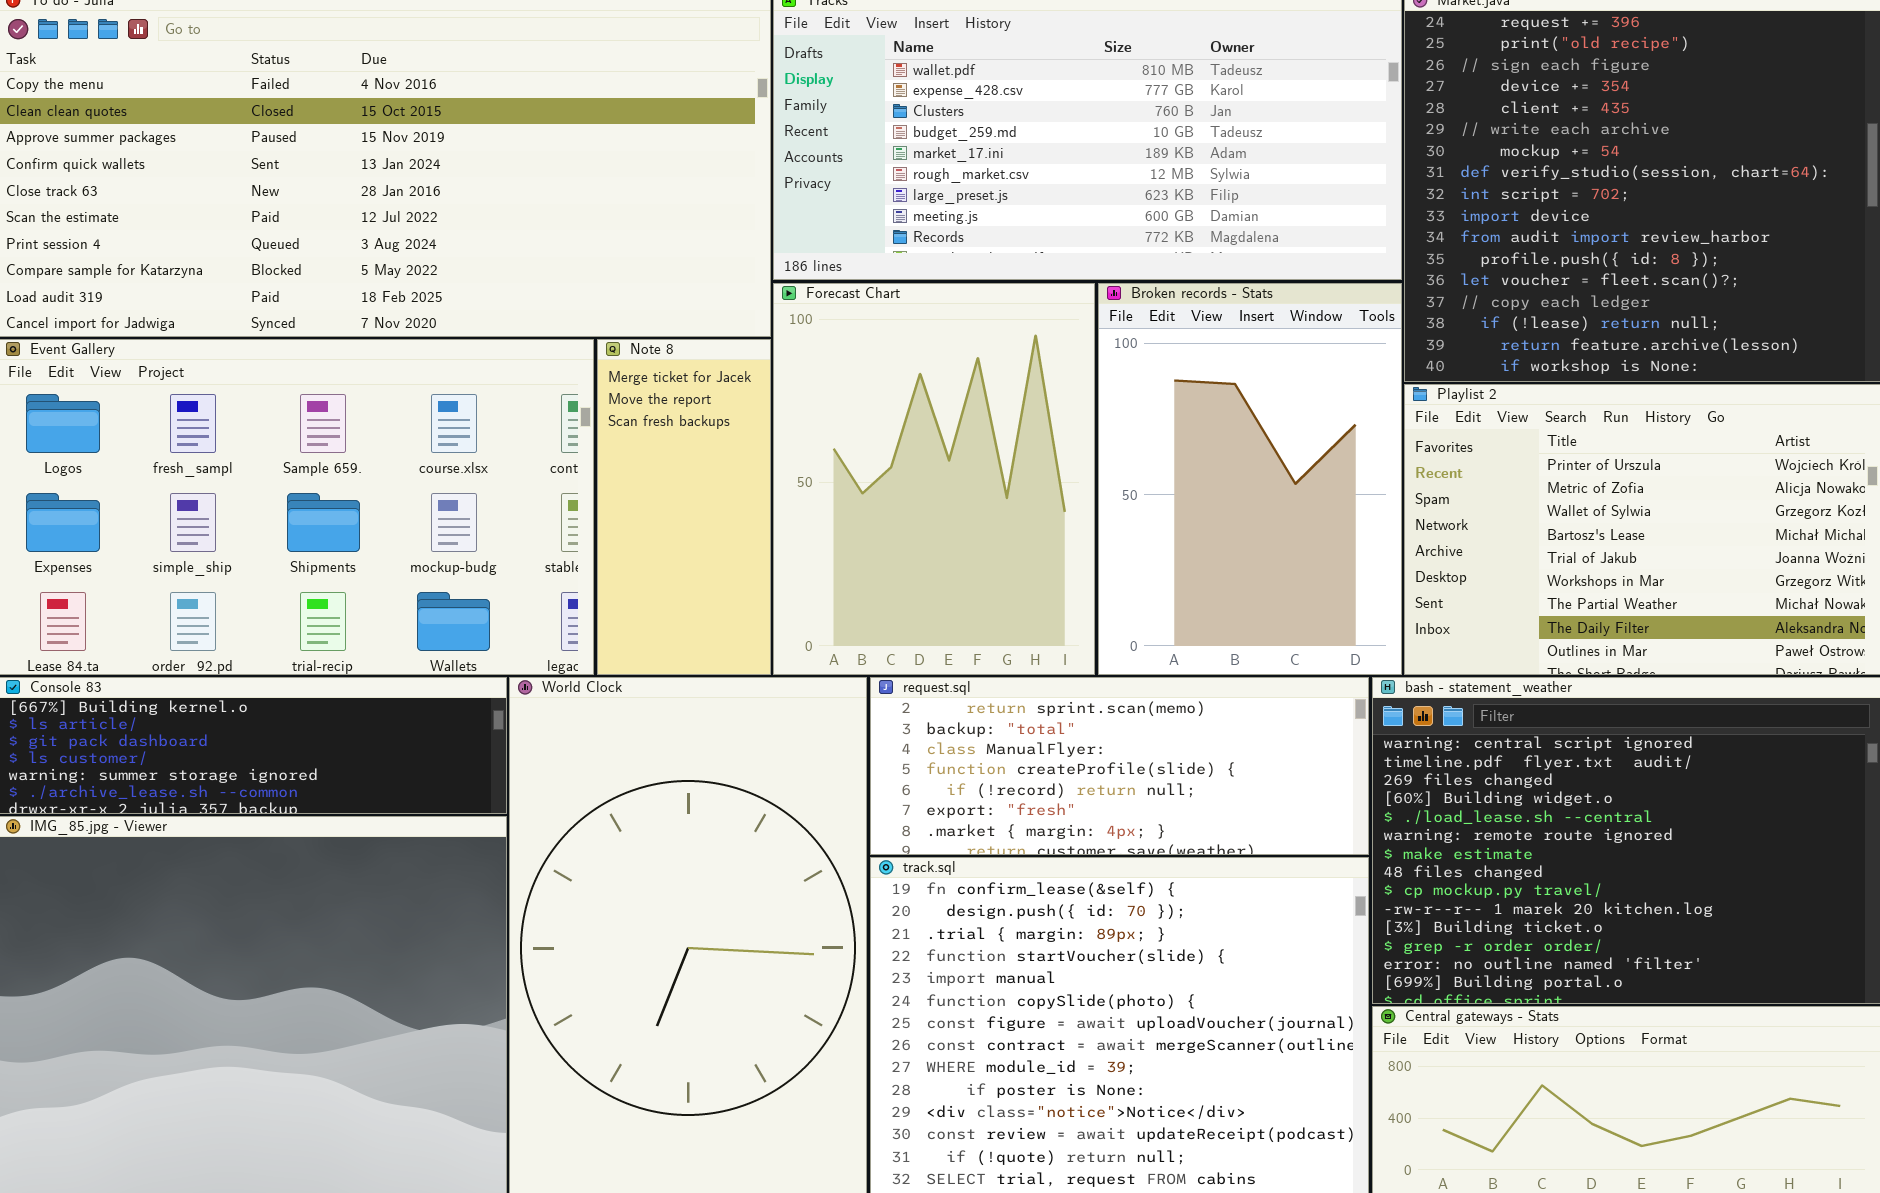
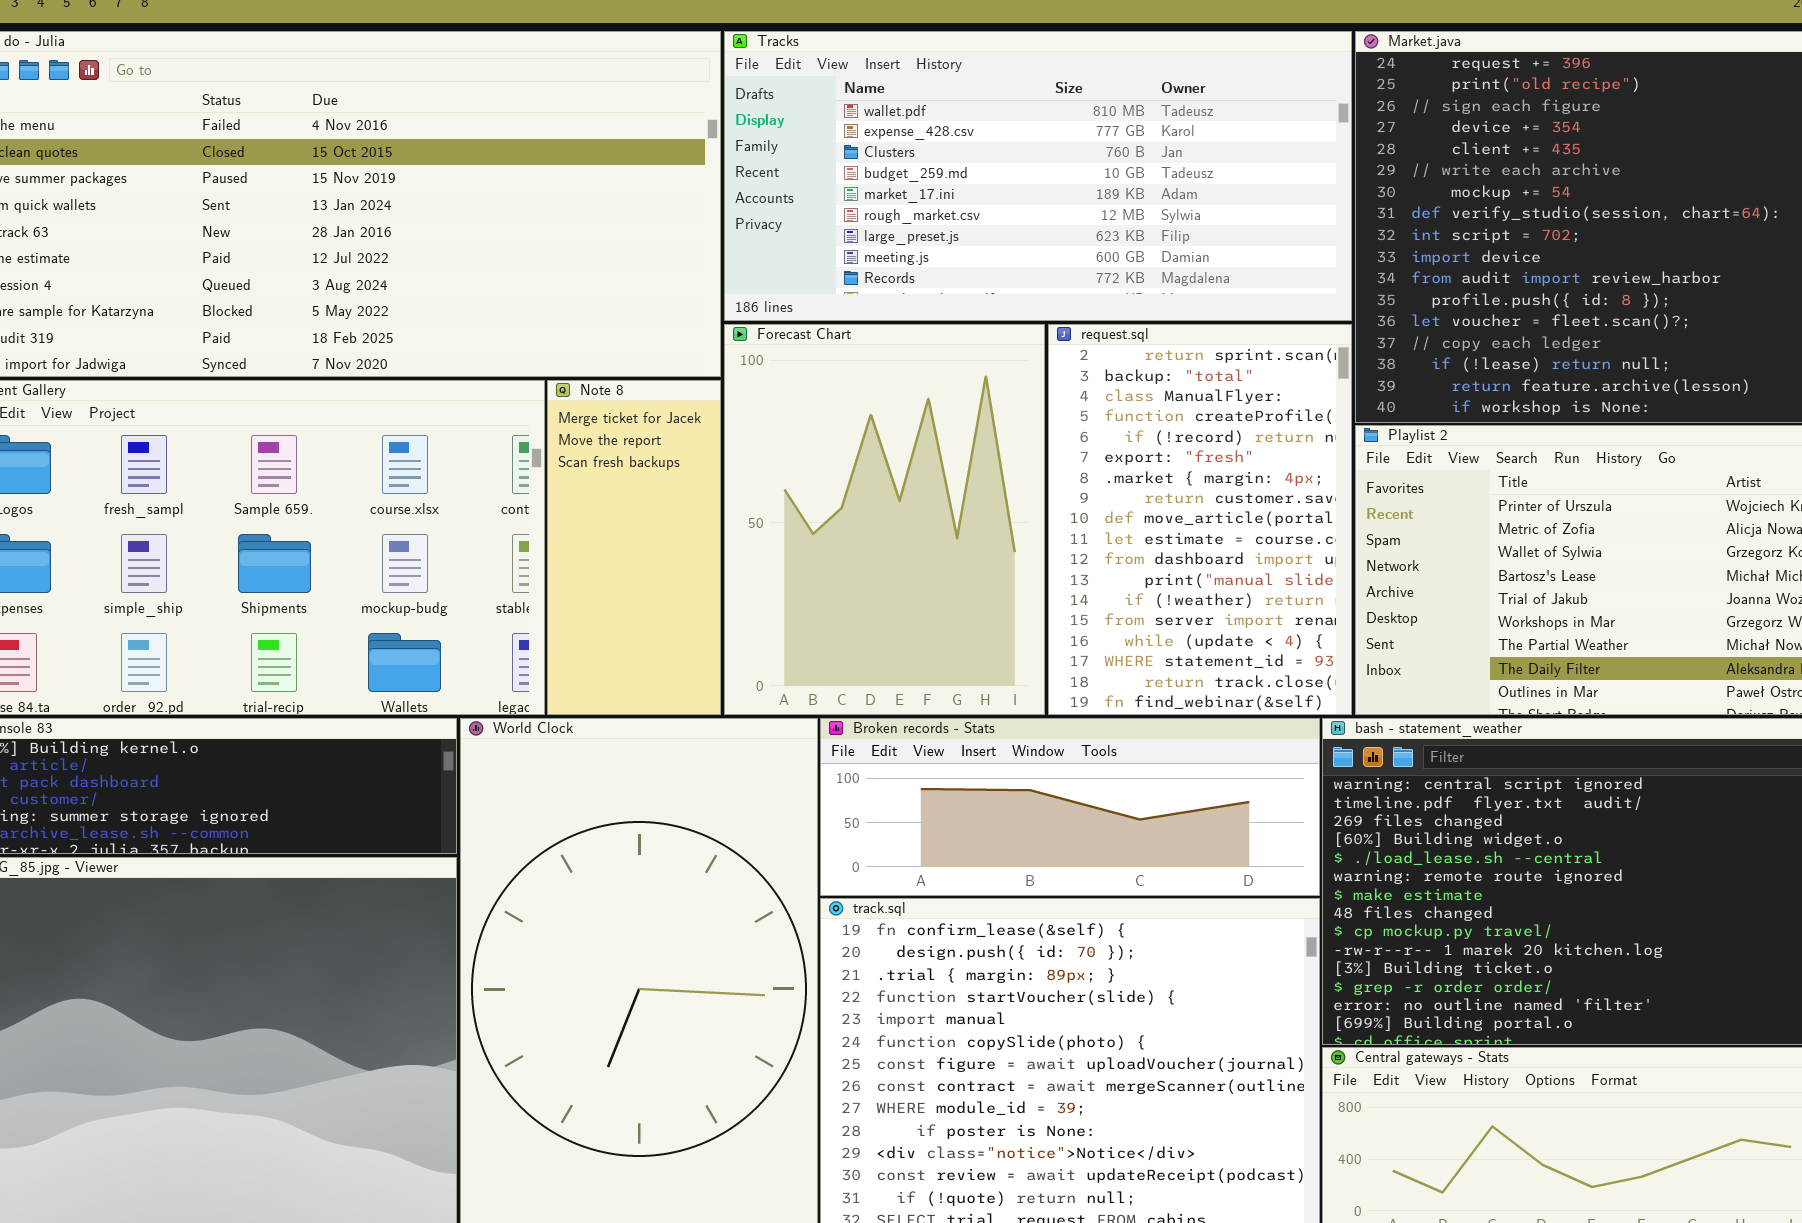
Broken records - Stats: [1098,283,1402,675] -> [820,718,1320,896], moved, resized
request.sql: [870,677,1369,855] -> [1048,324,1352,715], moved, resized

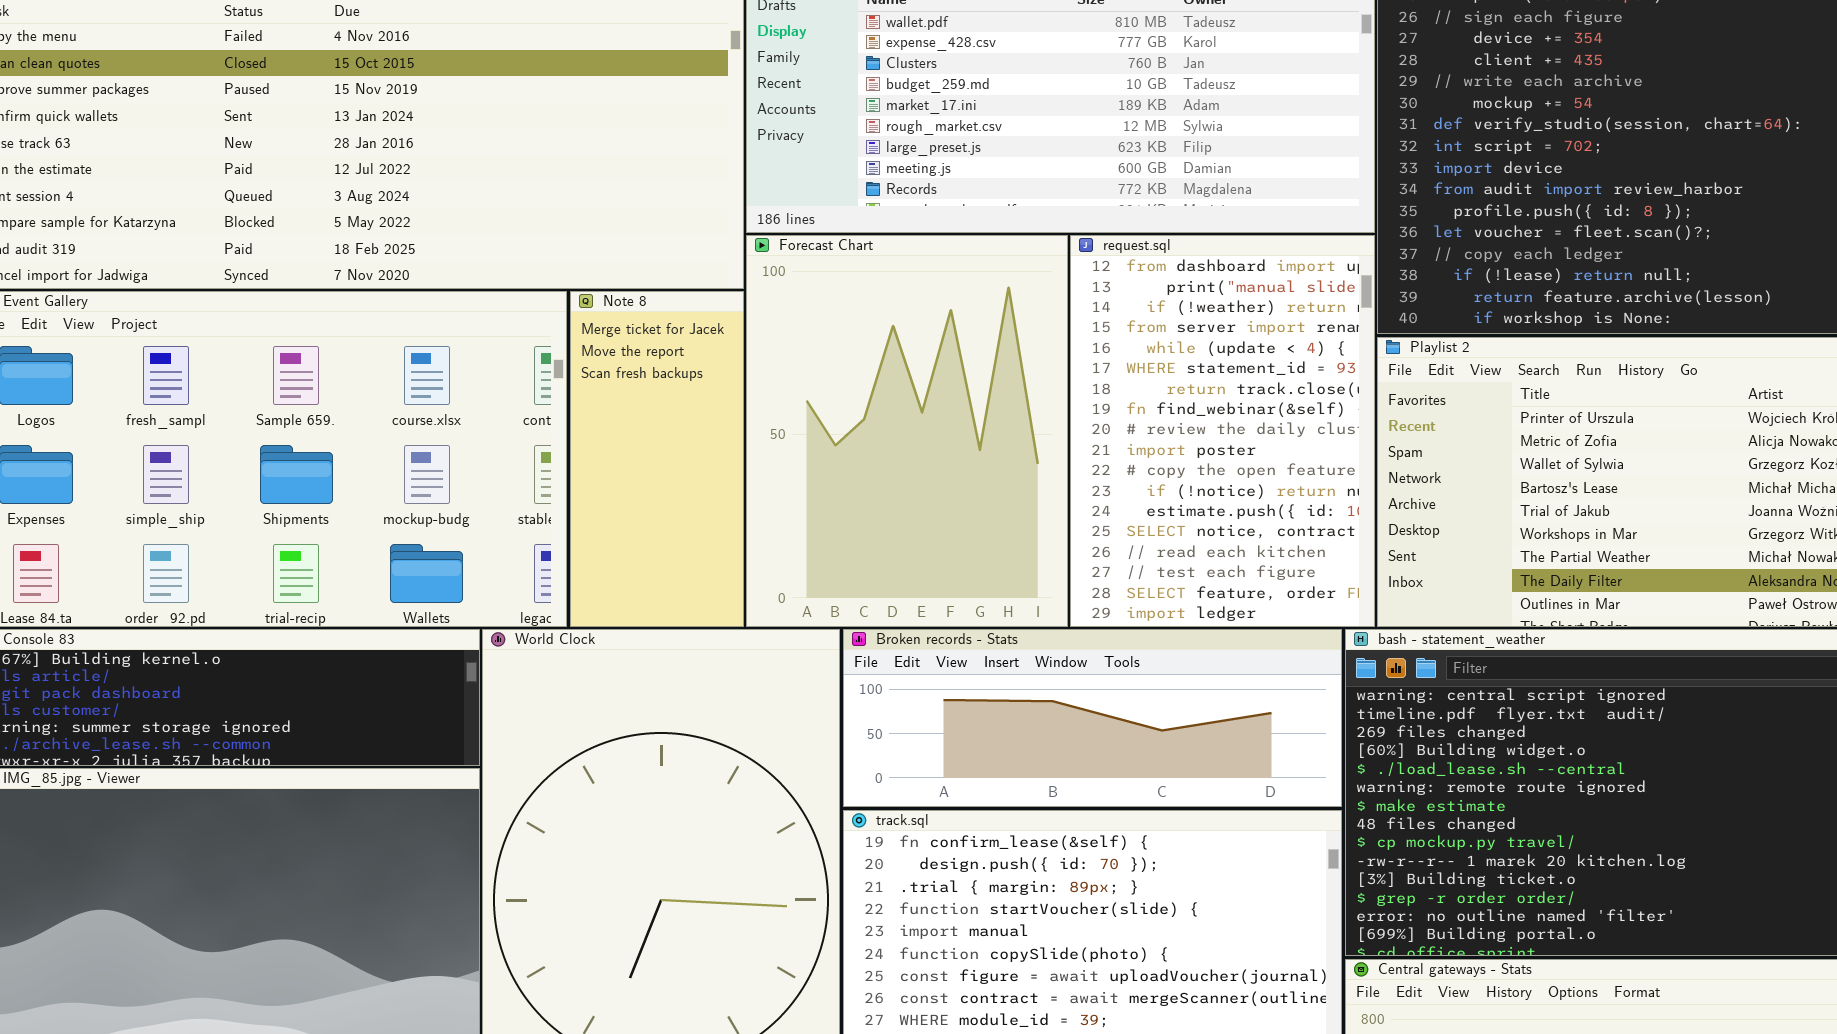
request.sql: [1048,324,1352,715] -> [1070,235,1375,627], scrolled down 10 rows

